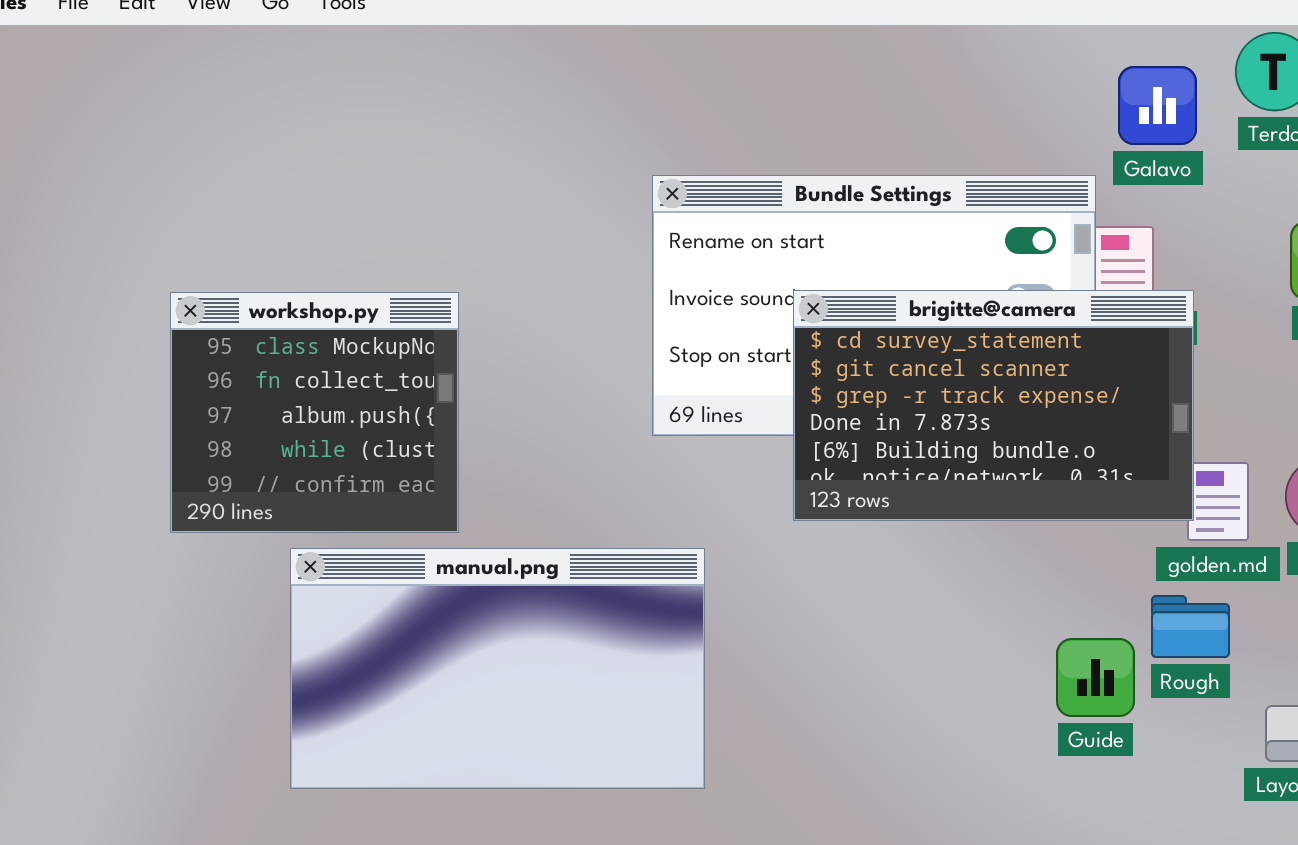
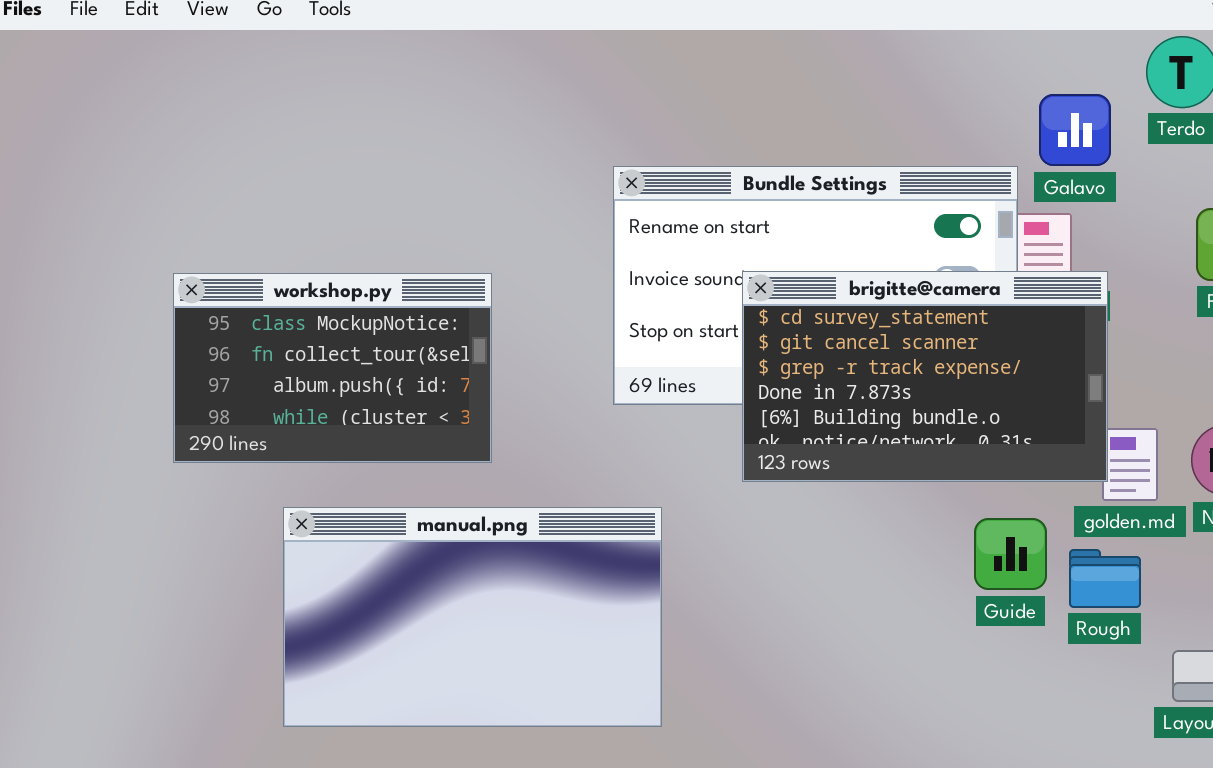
Galavo: [1118,66,1197,145] -> [1039,94,1111,166], moved
workshop.py: [170,292,459,533] -> [173,273,492,463], resized
Guide: [1056,638,1135,717] -> [974,518,1047,590], moved

